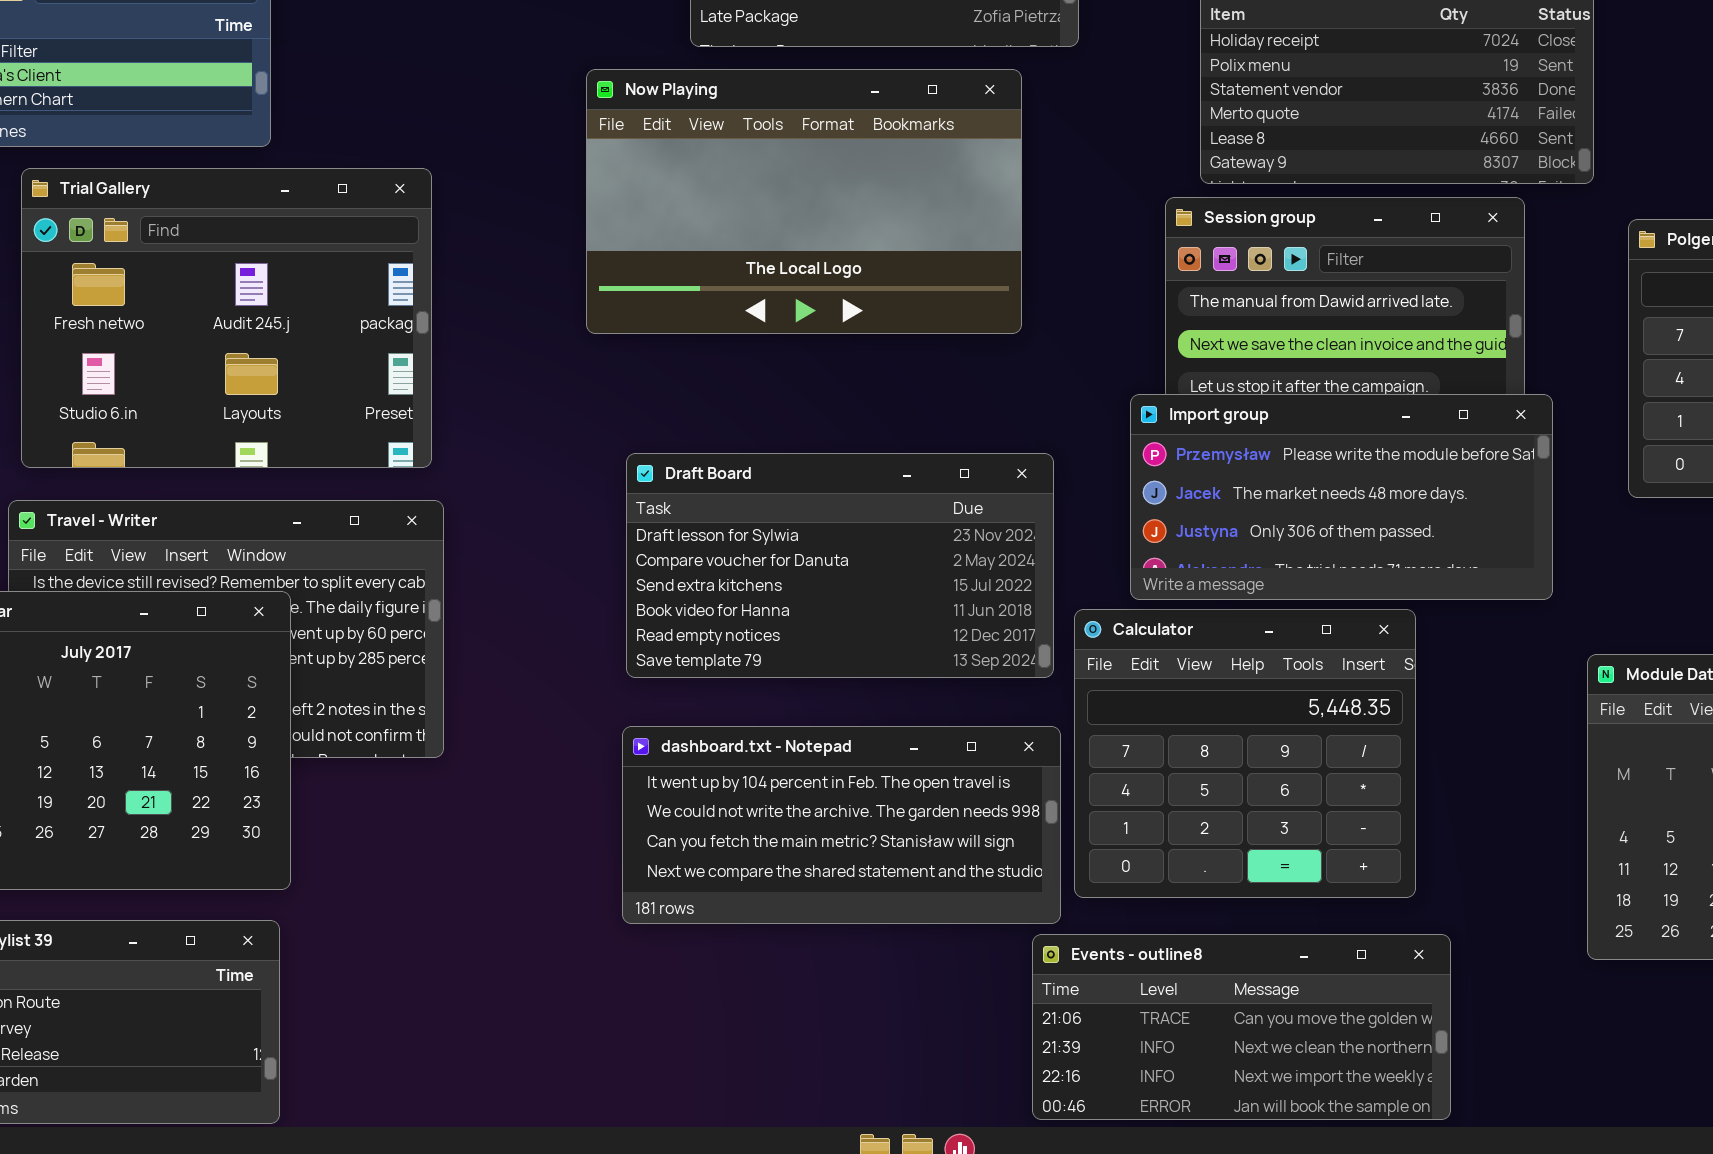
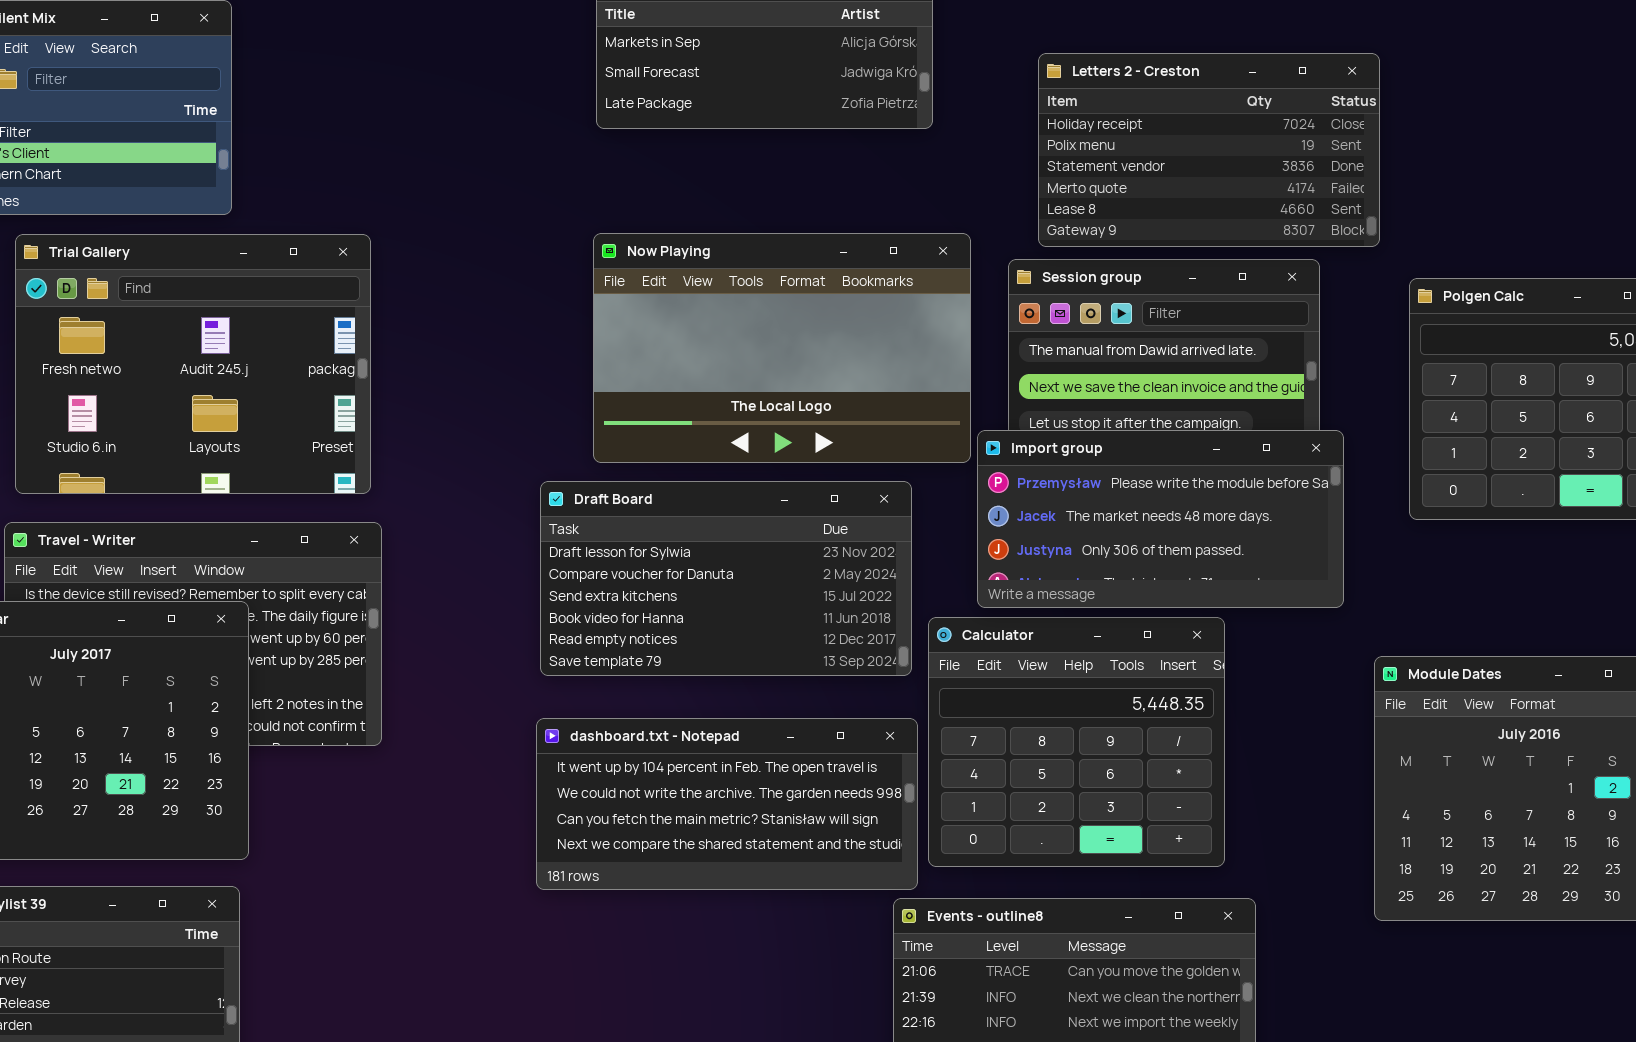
Now Playing: [586,69,1022,334] -> [593,233,971,463], moved

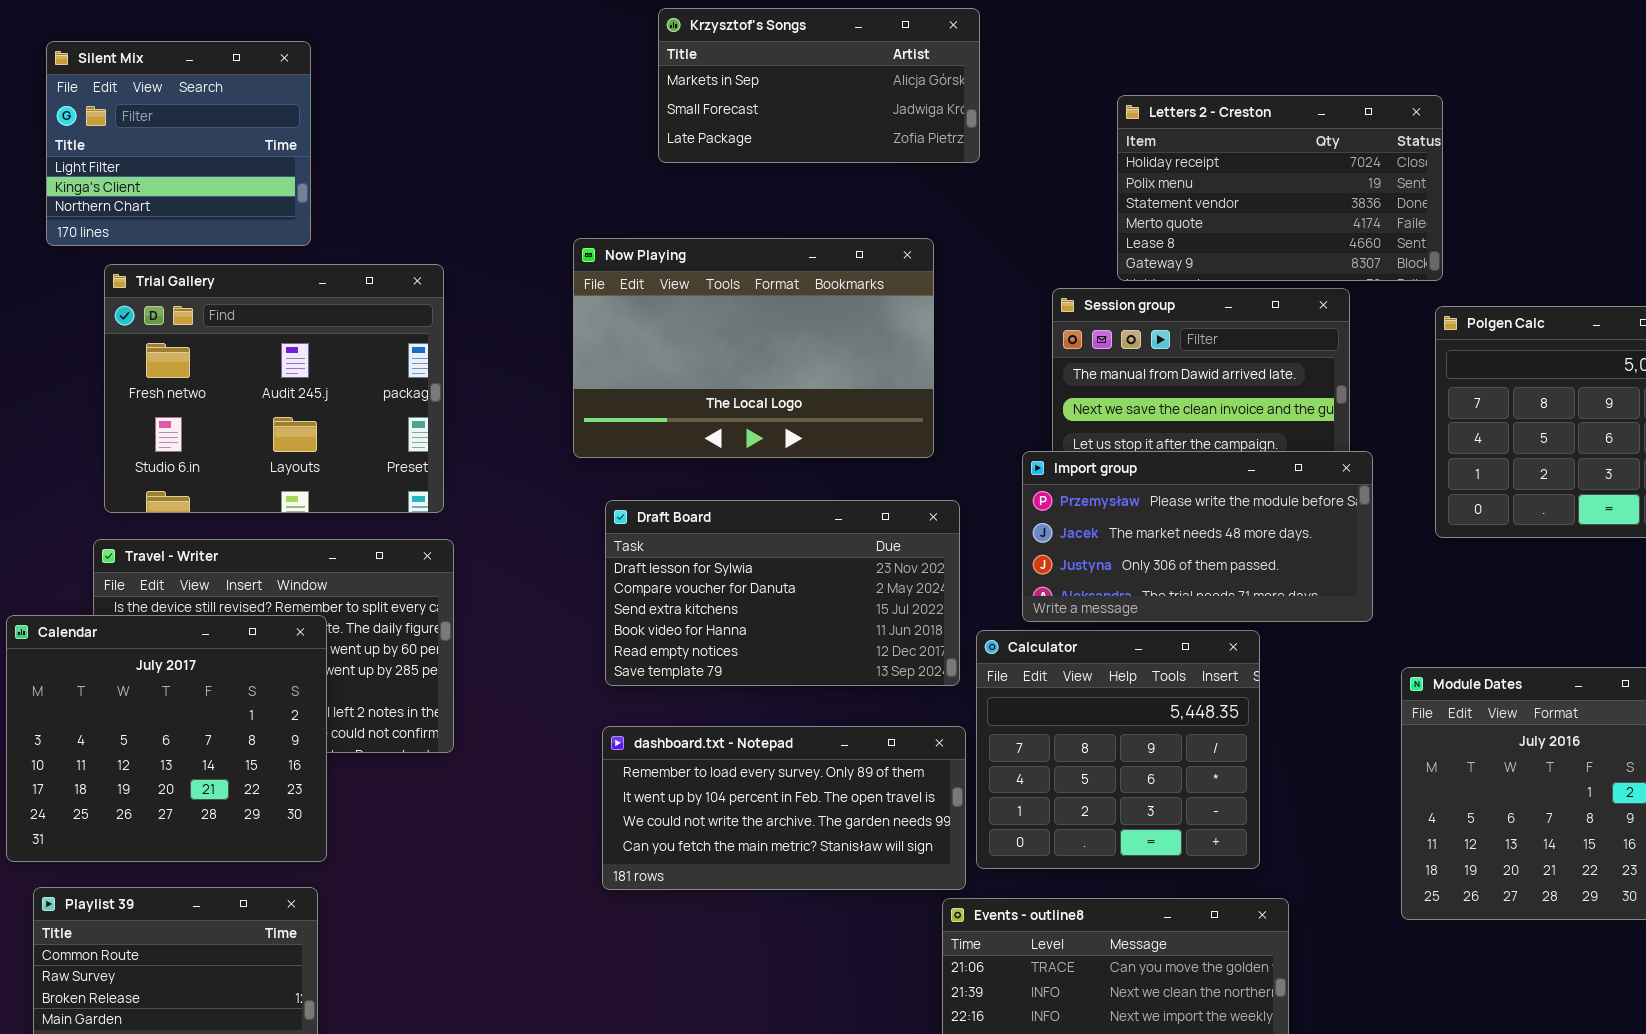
Letters 2 - Creston: [1038,53,1380,247] -> [1117,95,1443,281], moved
Now Playing: [593,233,971,463] -> [573,238,934,458], moved
dashboard.txt - Notepad: [536,718,918,890] -> [602,726,966,890], scrolled up 1 row

